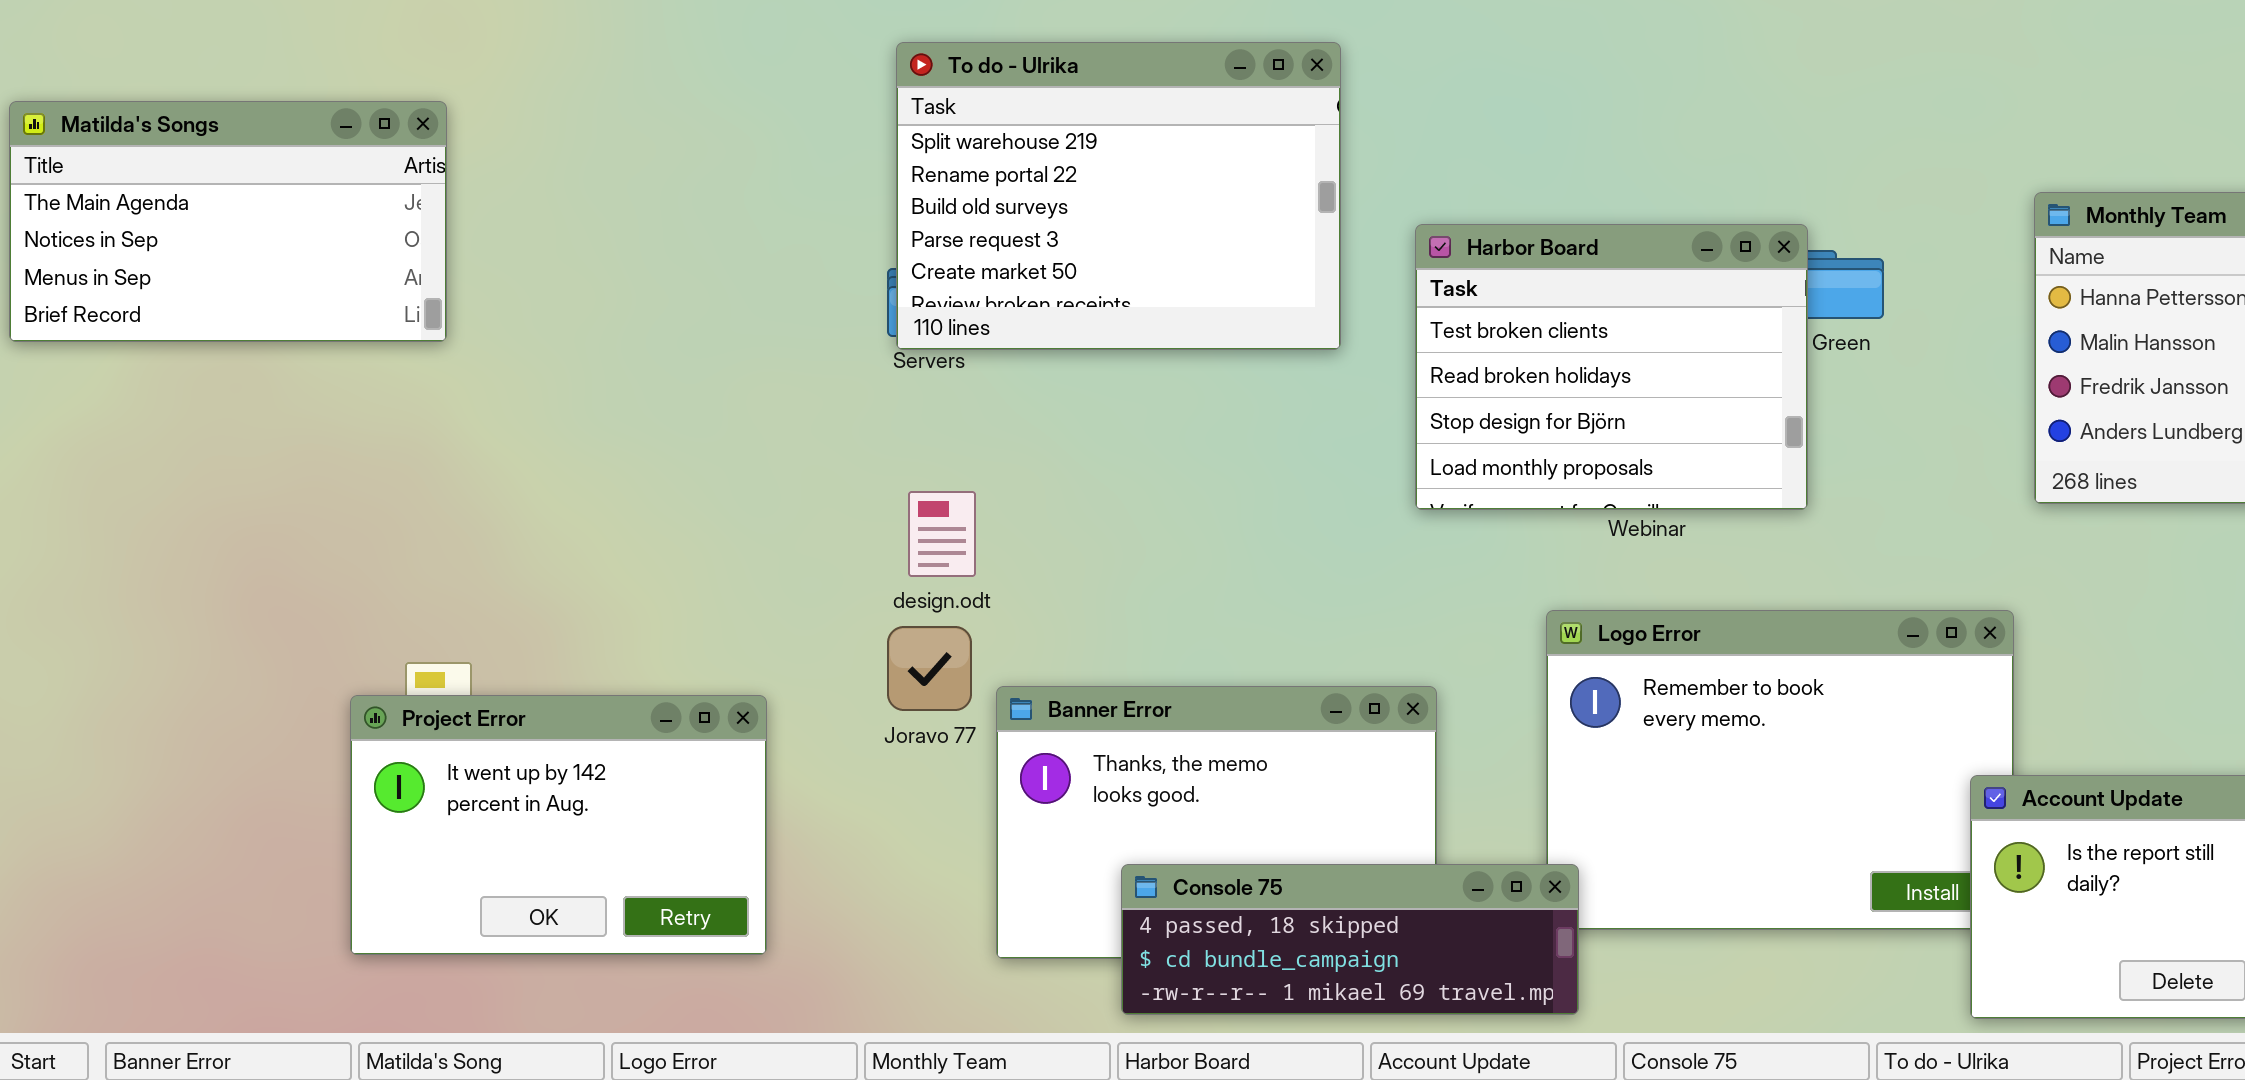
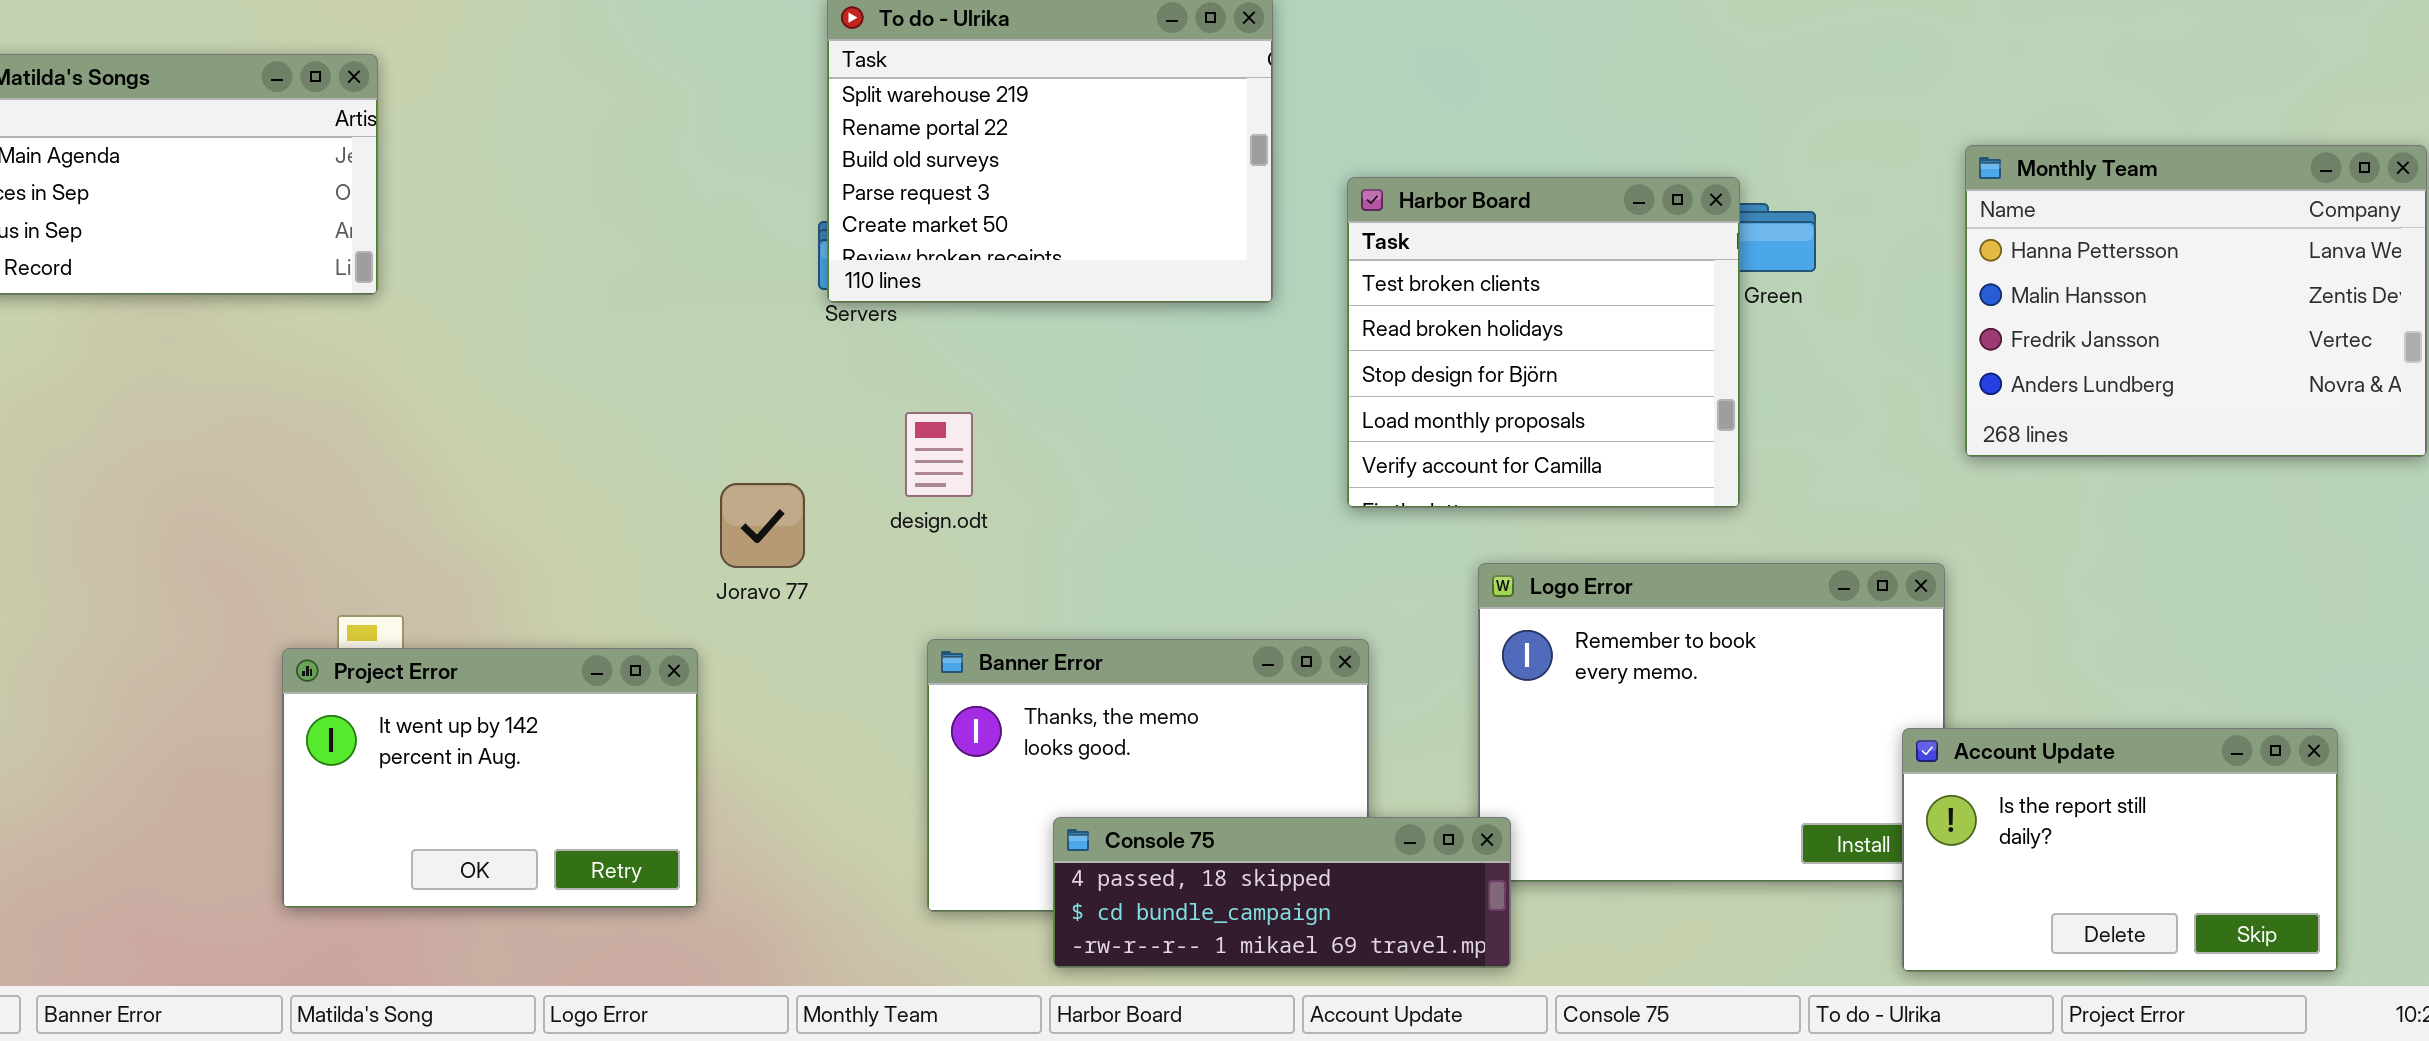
Harbor Board: [1415,224,1808,510] -> [1347,177,1740,508], resized
design.odt: [908,491,976,577] -> [905,412,973,497], moved
Joravo 77: [887,626,972,711] -> [720,483,805,568], moved

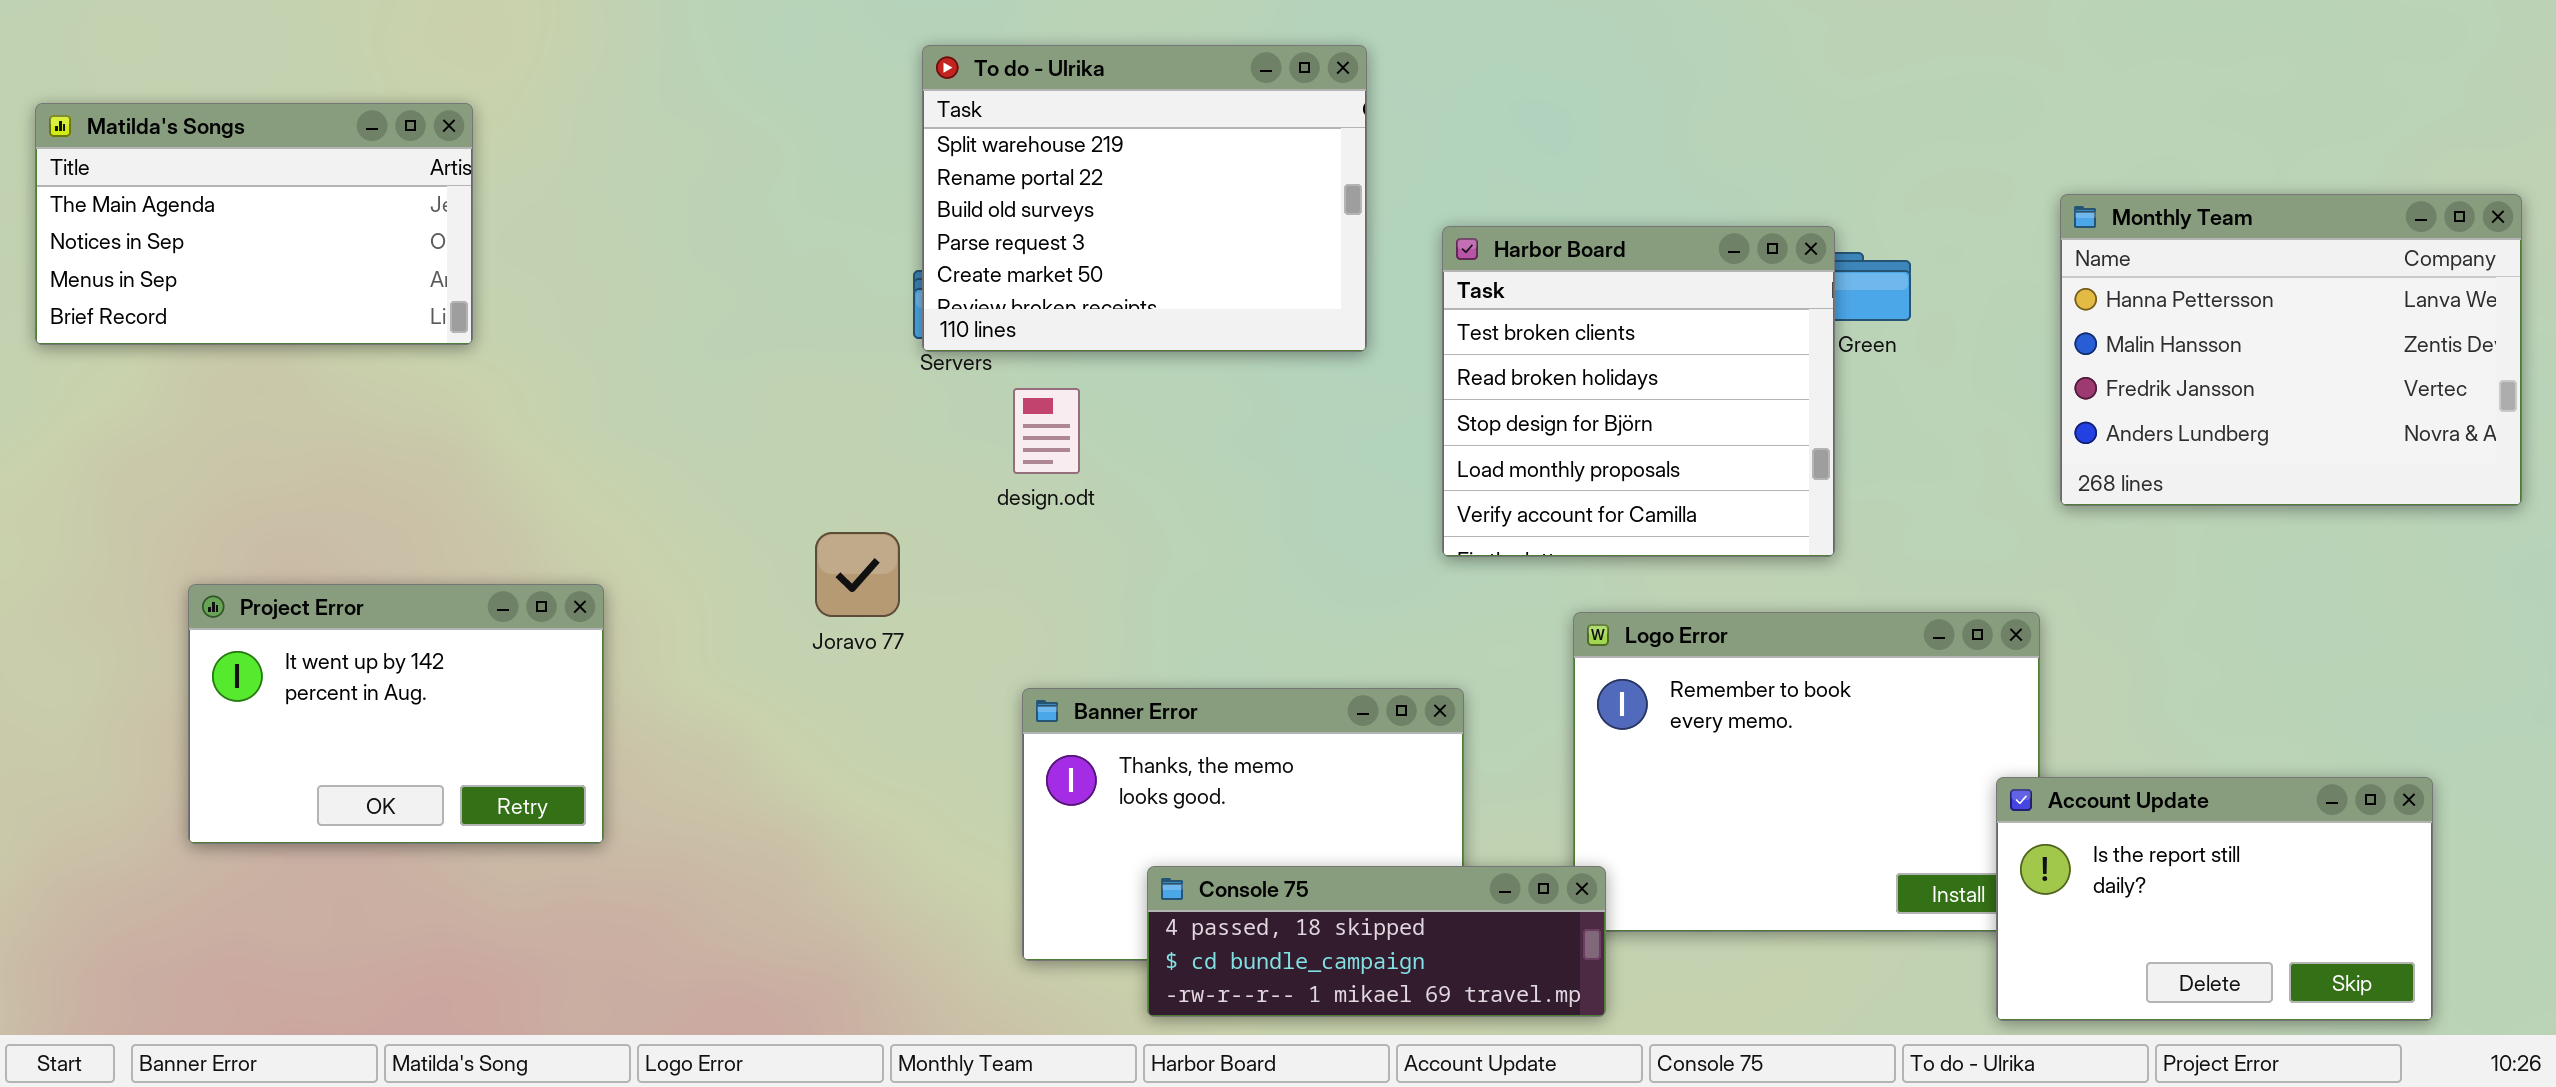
design.odt: [905,412,973,497] -> [1013,388,1080,474], moved
Project Error: [282,648,698,908] -> [188,584,604,844], moved

